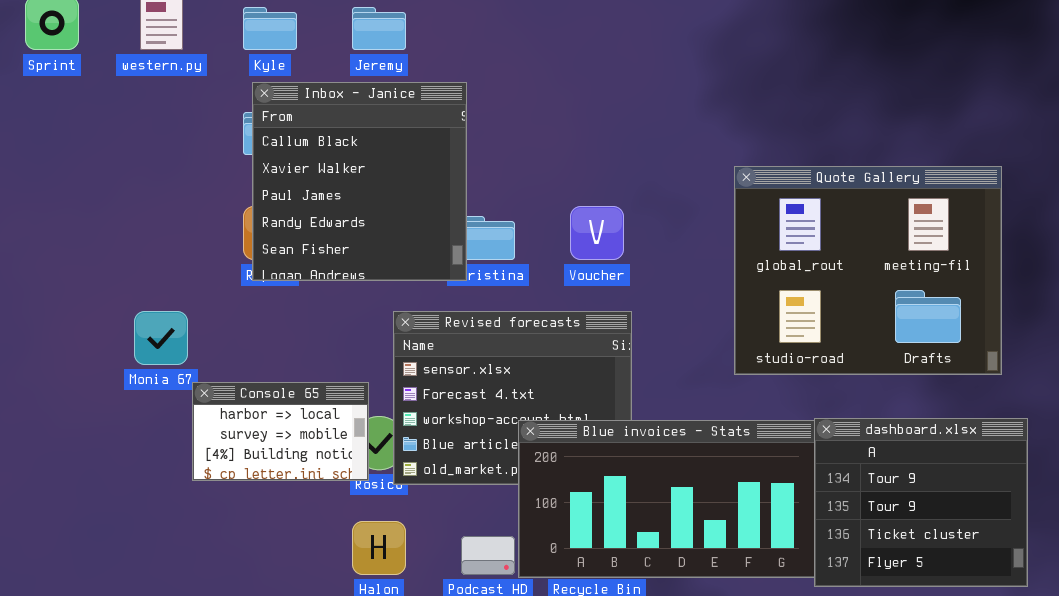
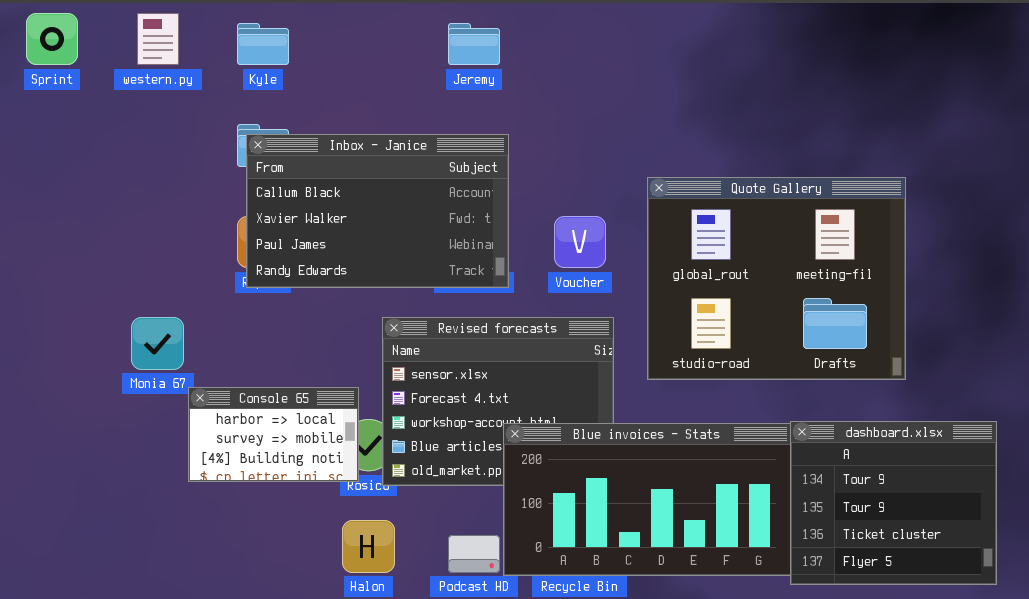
Jeremy: [352,7,406,50] -> [448,23,500,65], moved
Inbox - Janice: [252,82,467,281] -> [246,134,509,288], resized
Quote Gallery: [734,166,1002,375] -> [647,177,906,380], moved

